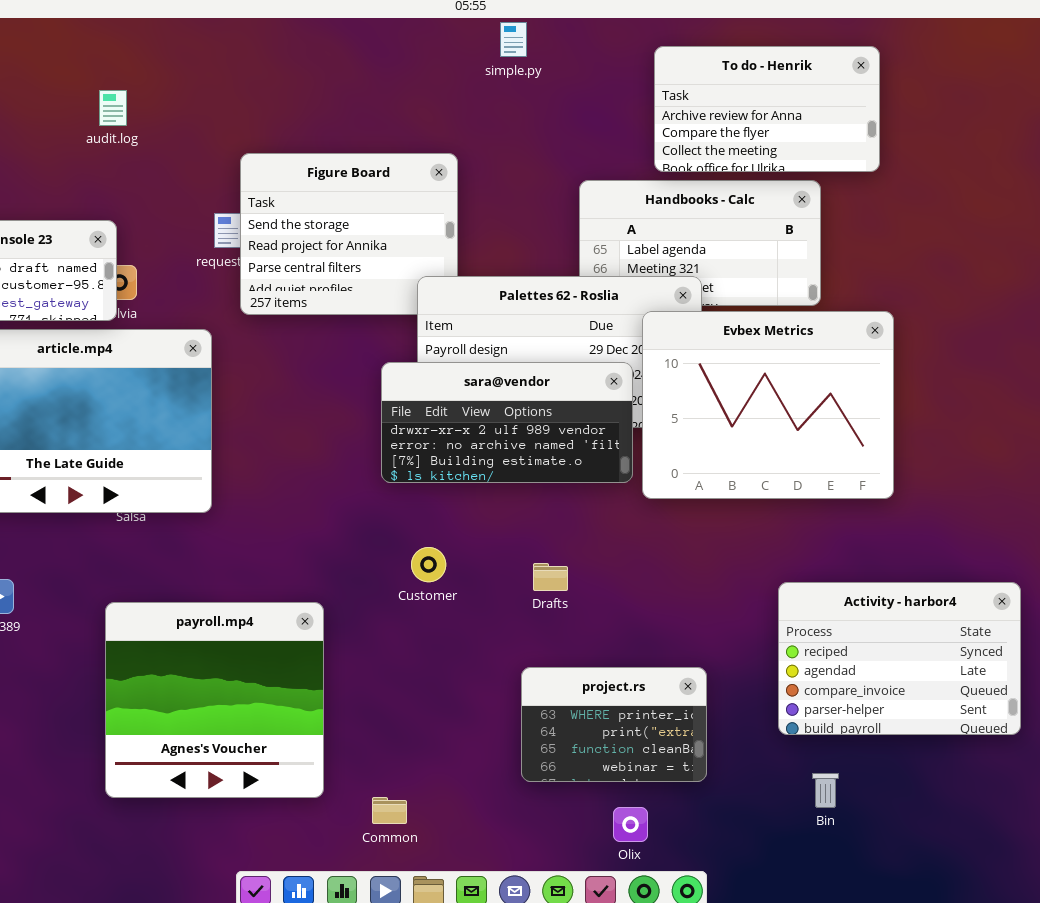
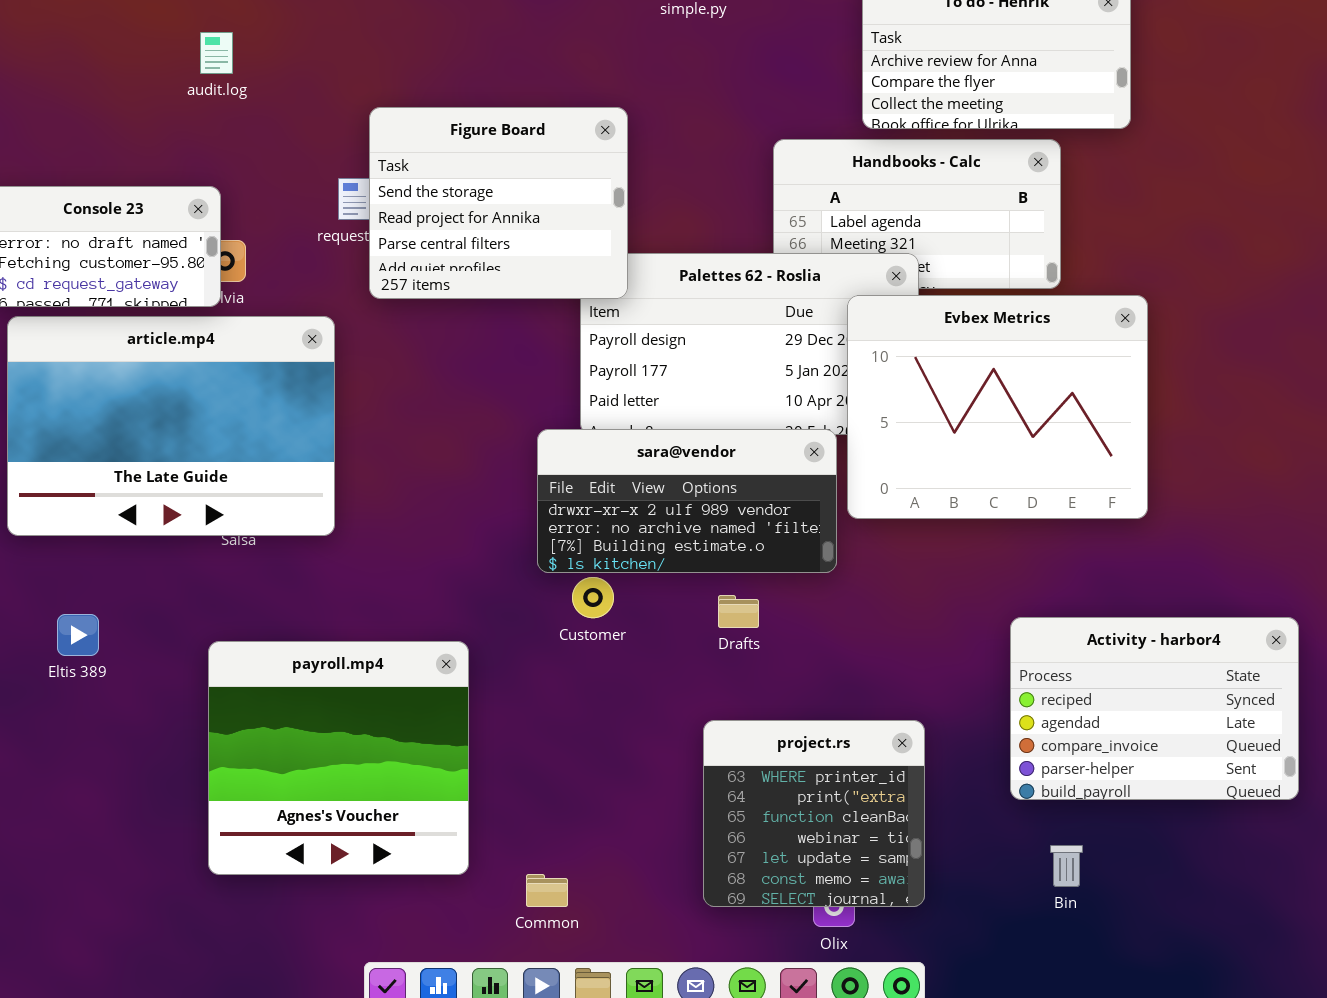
Figure Board: [240,153,458,315] -> [369,107,628,299], raised
sara@vendor: [381,362,633,483] -> [537,429,837,573], moved
project.rs: [521,667,707,782] -> [703,720,925,907], resized

